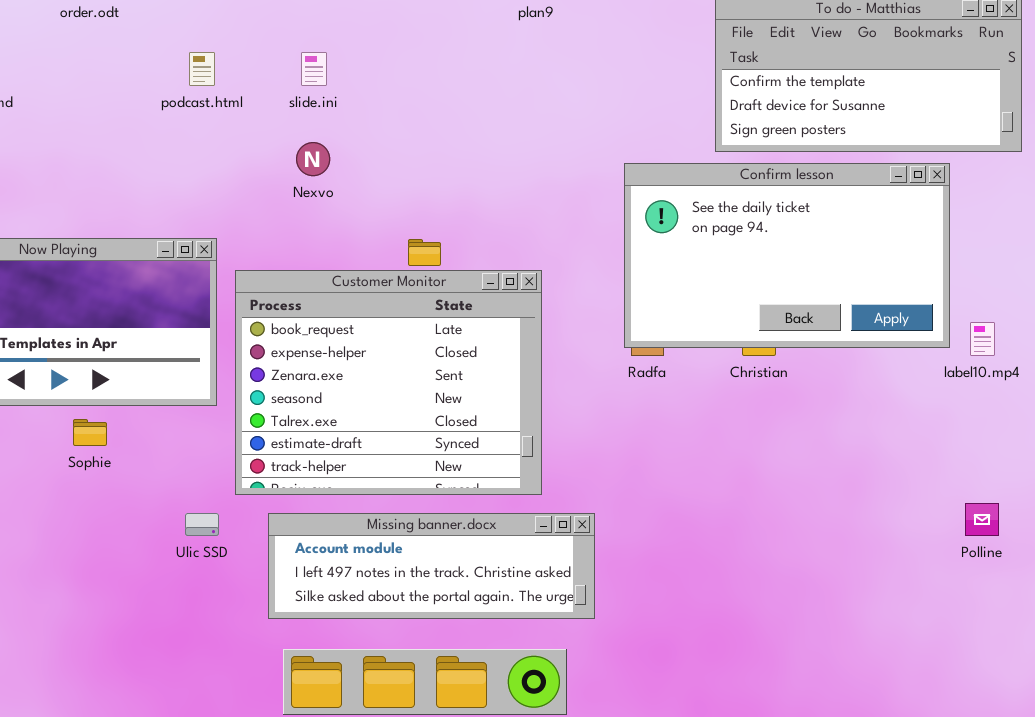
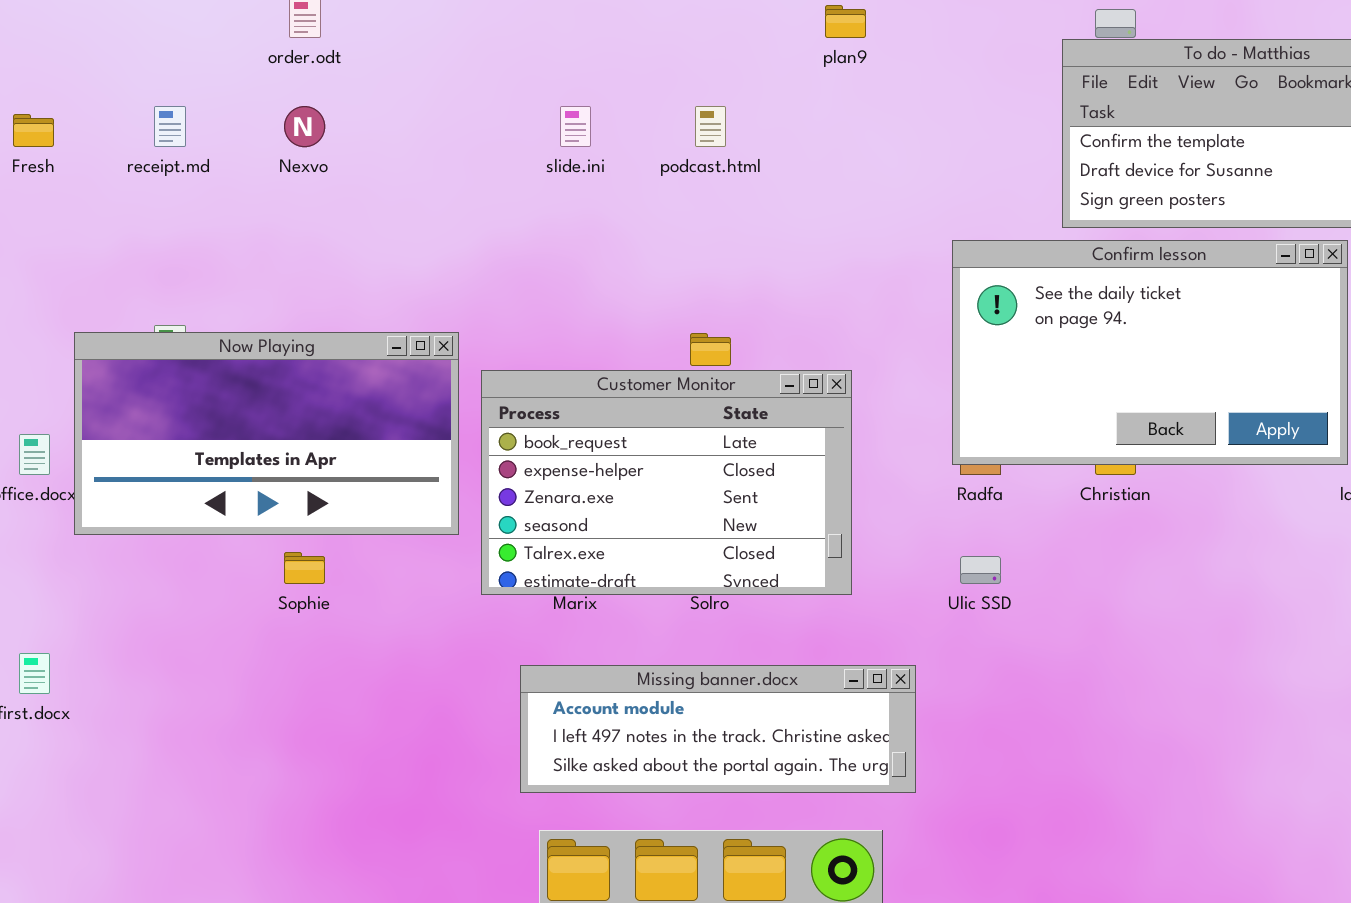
podcast.html: [189,52,215,86] -> [695,106,726,147], moved
Nexvo: [296,142,330,176] -> [284,106,325,147], moved
Customer Monitor: [235,270,542,495] -> [481,370,852,595], resized
Ulic SSD: [185,513,219,536] -> [960,556,1001,584], moved

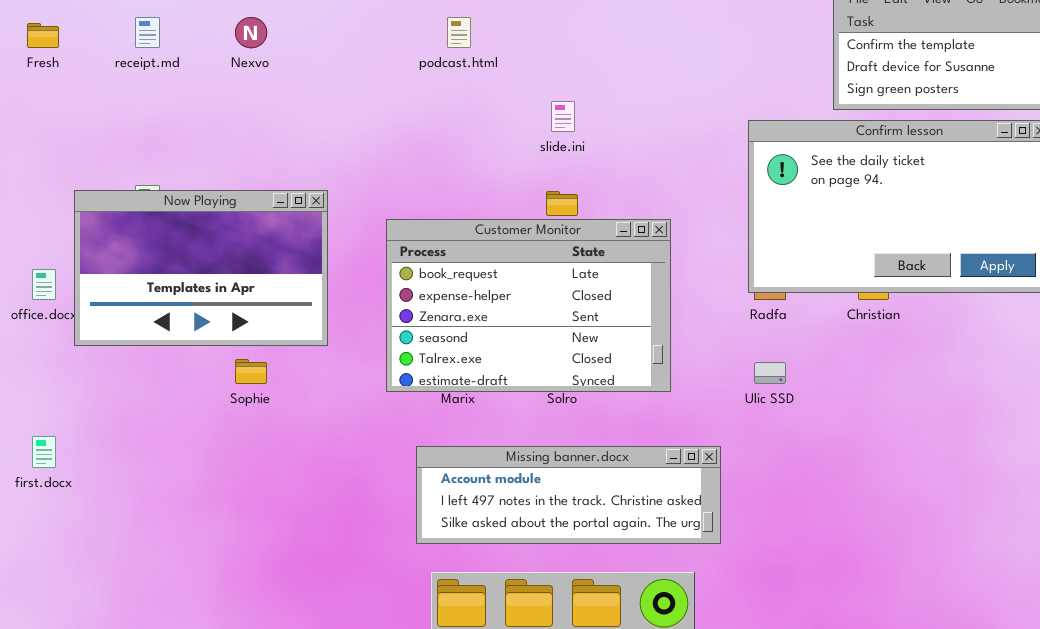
slide.ini: [560,106,591,147] -> [551,101,575,132], moved
podcast.html: [695,106,726,147] -> [447,17,471,48], moved
Now Playing: [74,332,459,535] -> [74,190,328,346], resized

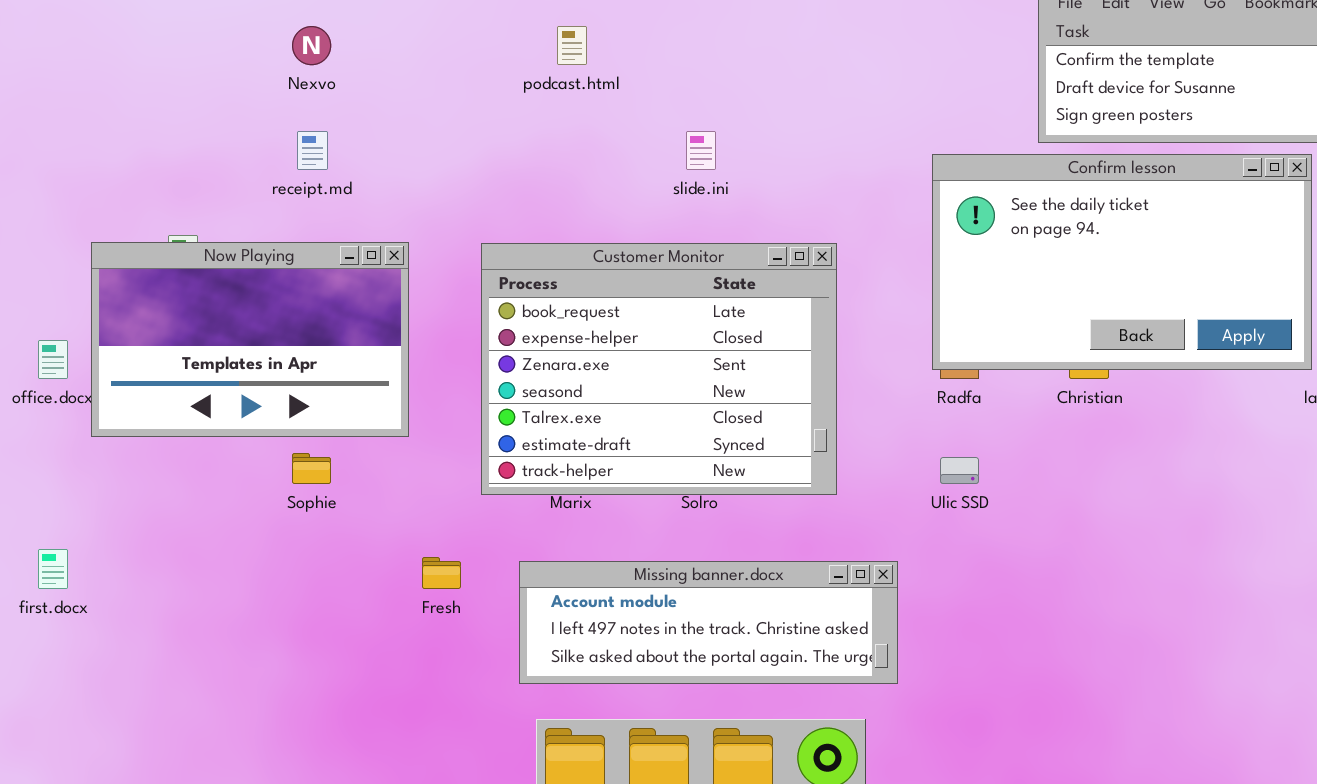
receipt.md: [135,17,160,48] -> [297,131,328,170], moved
Fresh: [27,23,59,48] -> [422,557,461,589], moved
Customer Monitor: [386,219,671,392] -> [481,243,837,495], resized

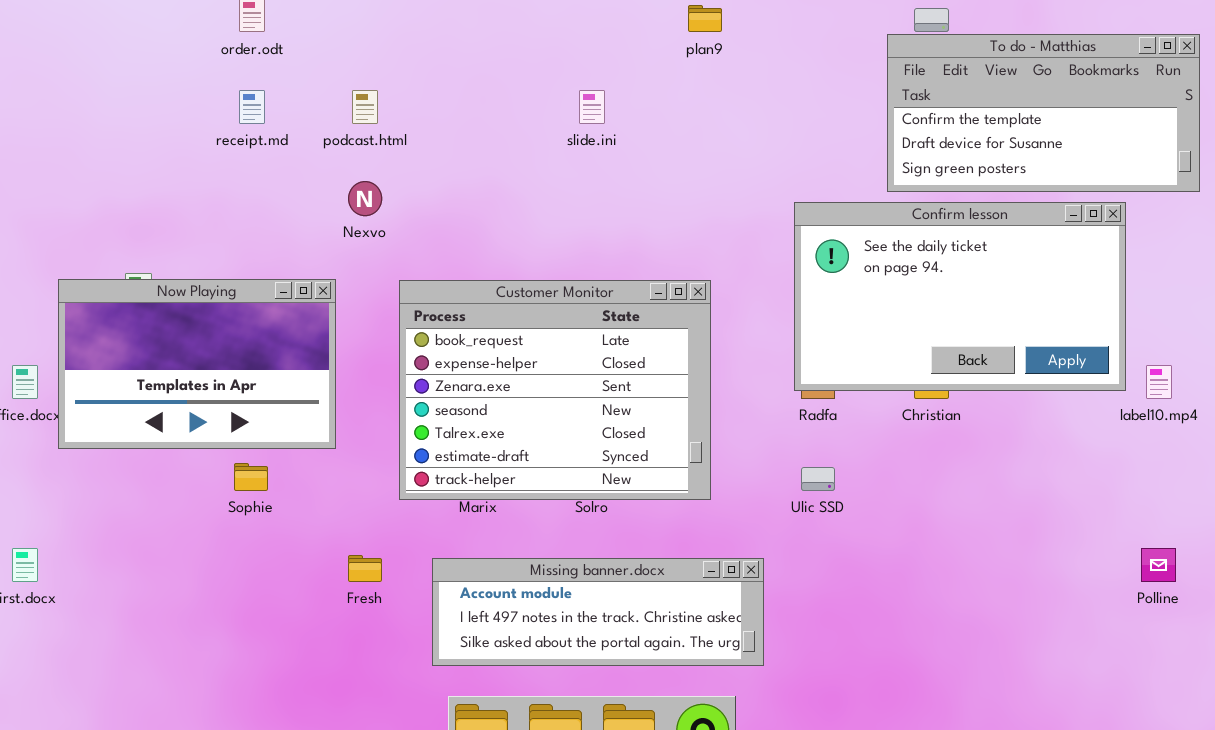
Nexvo: [292,26,331,65] -> [348,181,382,216], moved
podcast.html: [557,26,587,65] -> [352,90,378,124], moved
receipt.md: [297,131,328,170] -> [239,90,265,124], moved
slide.ini: [686,131,716,170] -> [579,90,605,124], moved

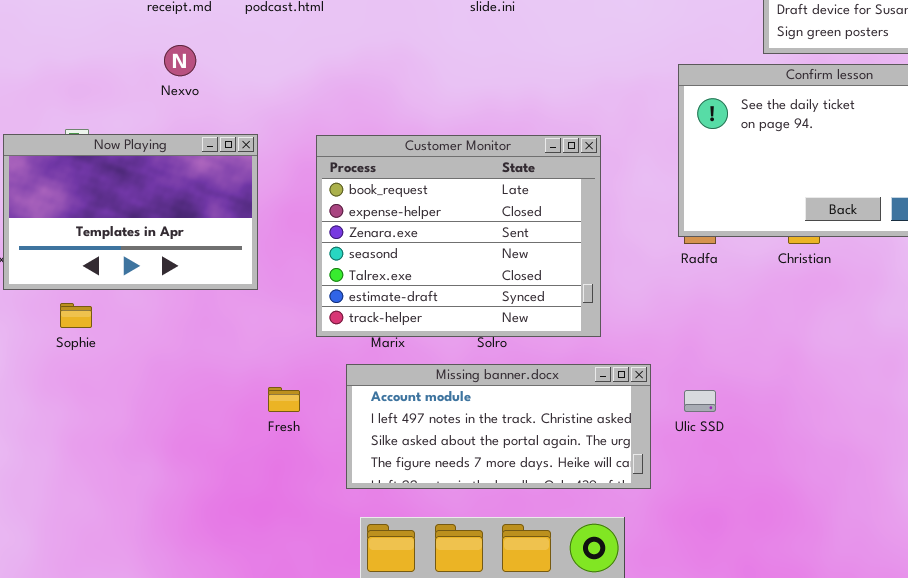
Nexvo: [348,181,382,216] -> [164,45,196,76], moved
Sophie: [234,463,268,491] -> [60,303,92,328], moved
Ulic SSD: [801,467,835,491] -> [684,390,716,412], moved
Missing banner.docx: [432,558,764,666] -> [346,364,651,489], resized

